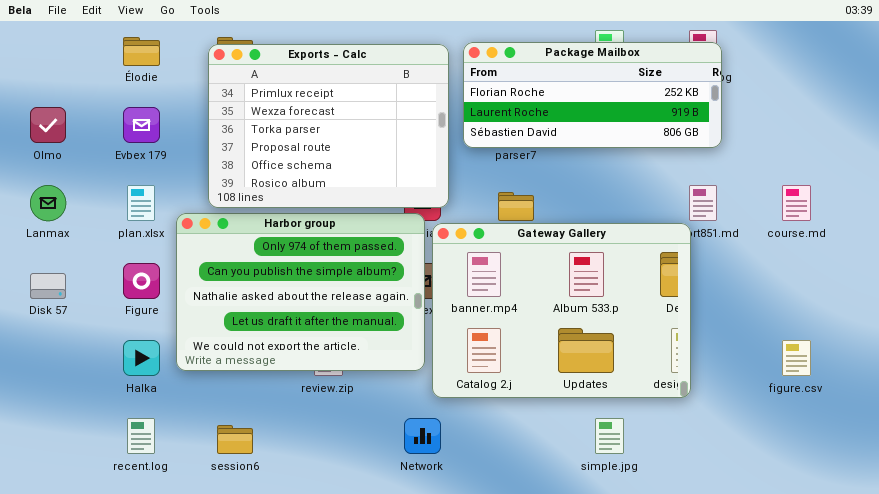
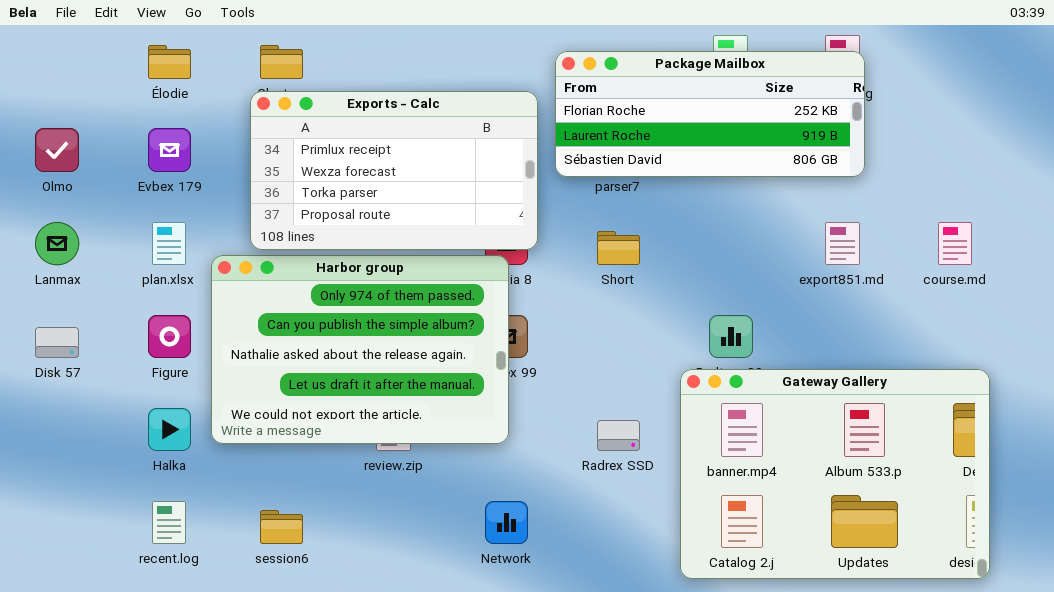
Exports - Calc: [208,44,449,208] -> [250,91,538,250], resized
Gateway Gallery: [432,223,691,398] -> [680,369,990,579], moved

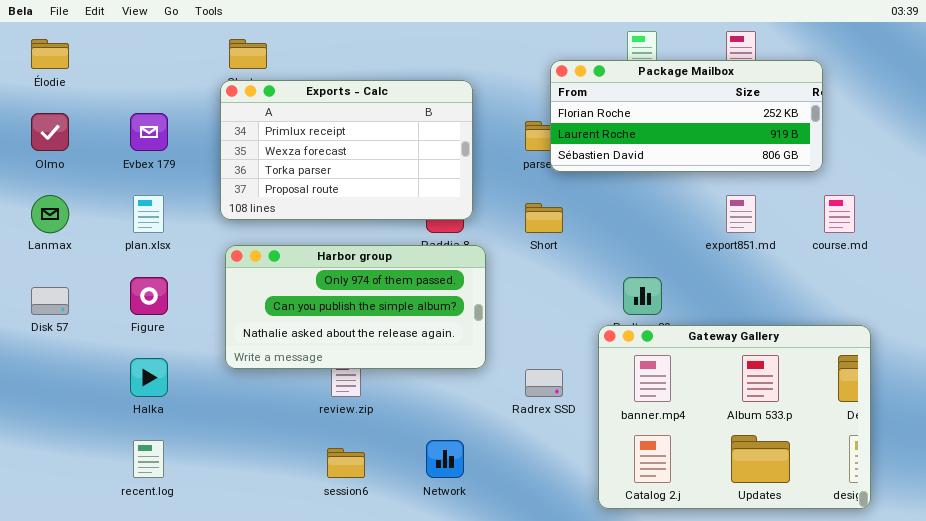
Élodie: [148,45,191,79] -> [31,39,69,69], moved
Package Mailbox: [555,51,865,177] -> [550,60,823,172], moved
Harbor group: [211,255,509,444] -> [225,245,486,369], moved, resized
session6: [260,510,303,544] -> [327,448,365,478], moved

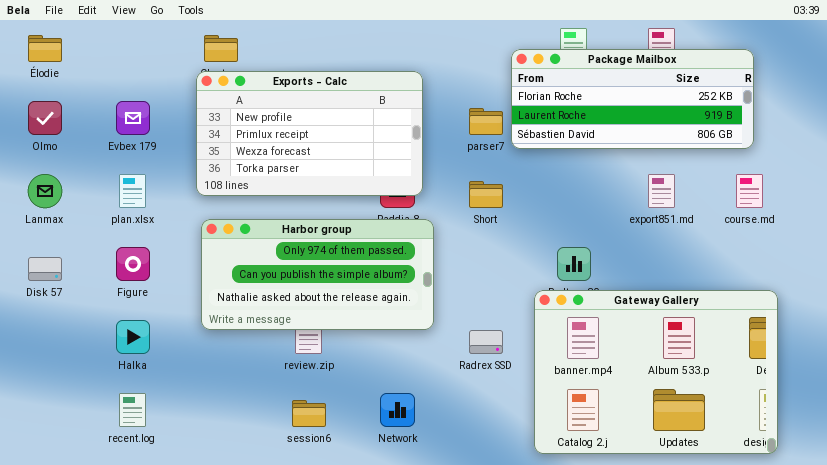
Package Mailbox: [550,60,823,172] -> [511,49,754,149], moved
Exports - Calc: [220,80,473,220] -> [196,71,423,196], scrolled up 1 row

